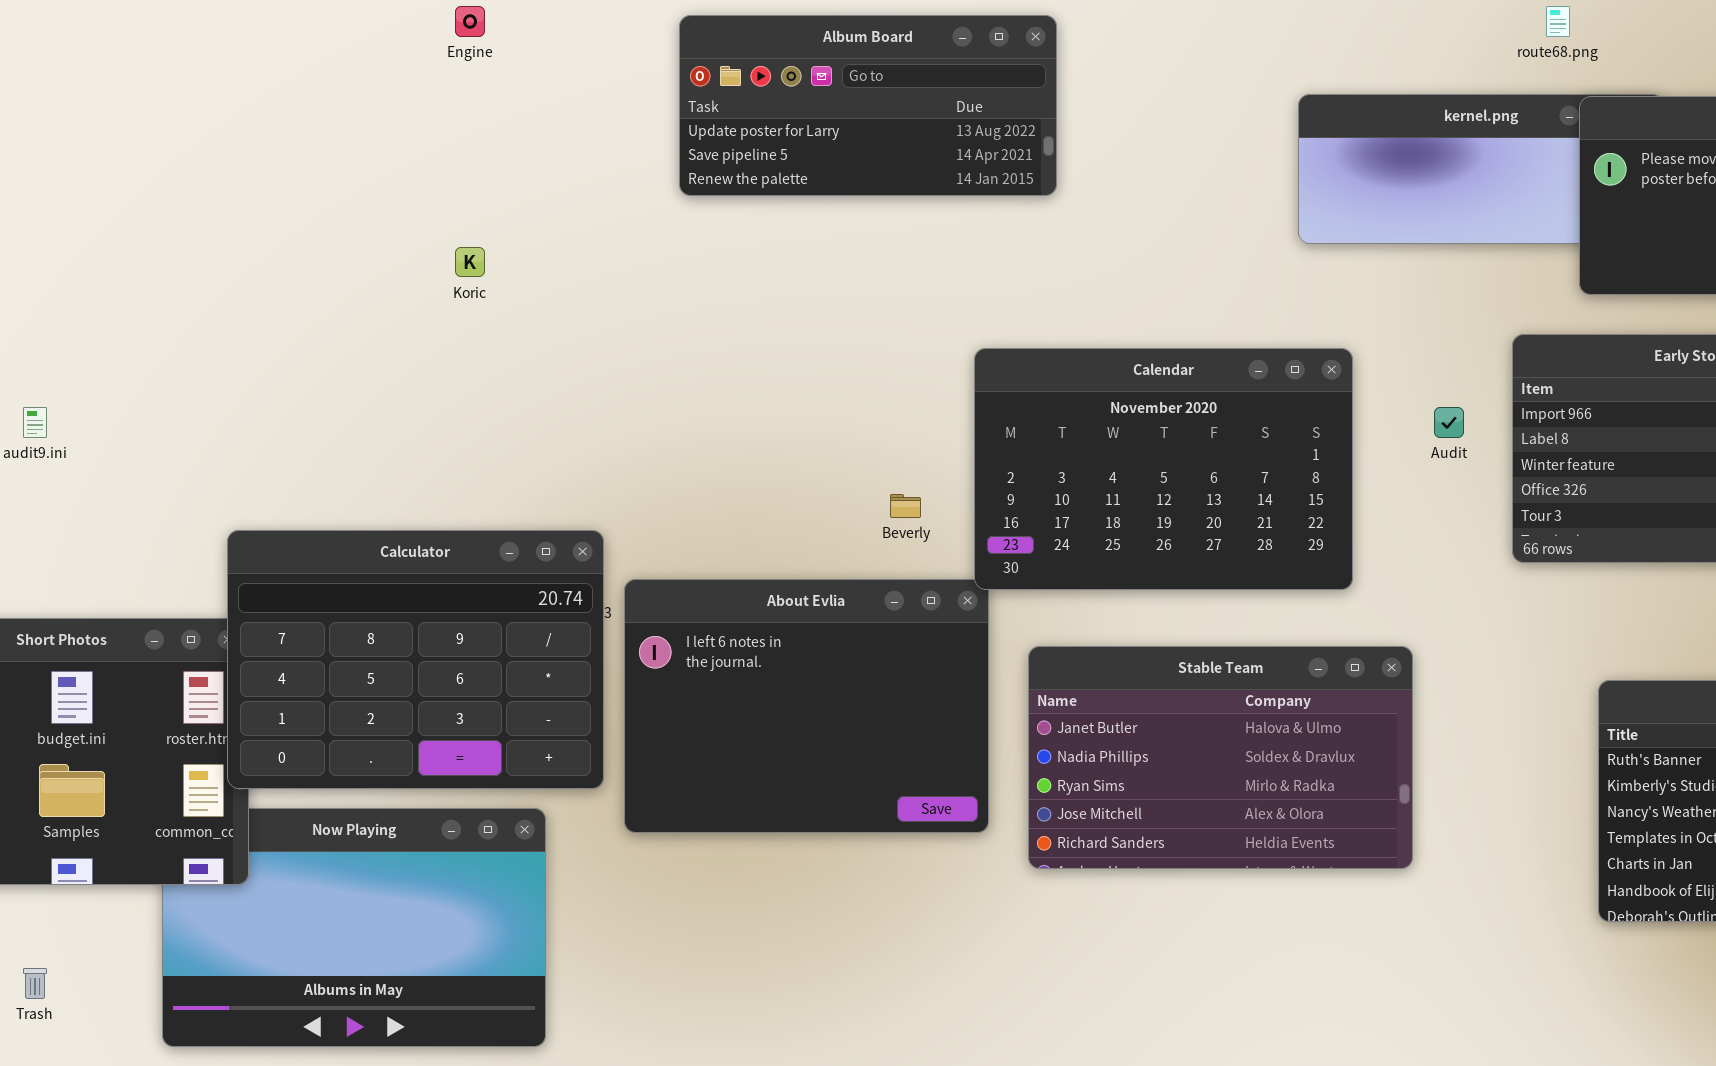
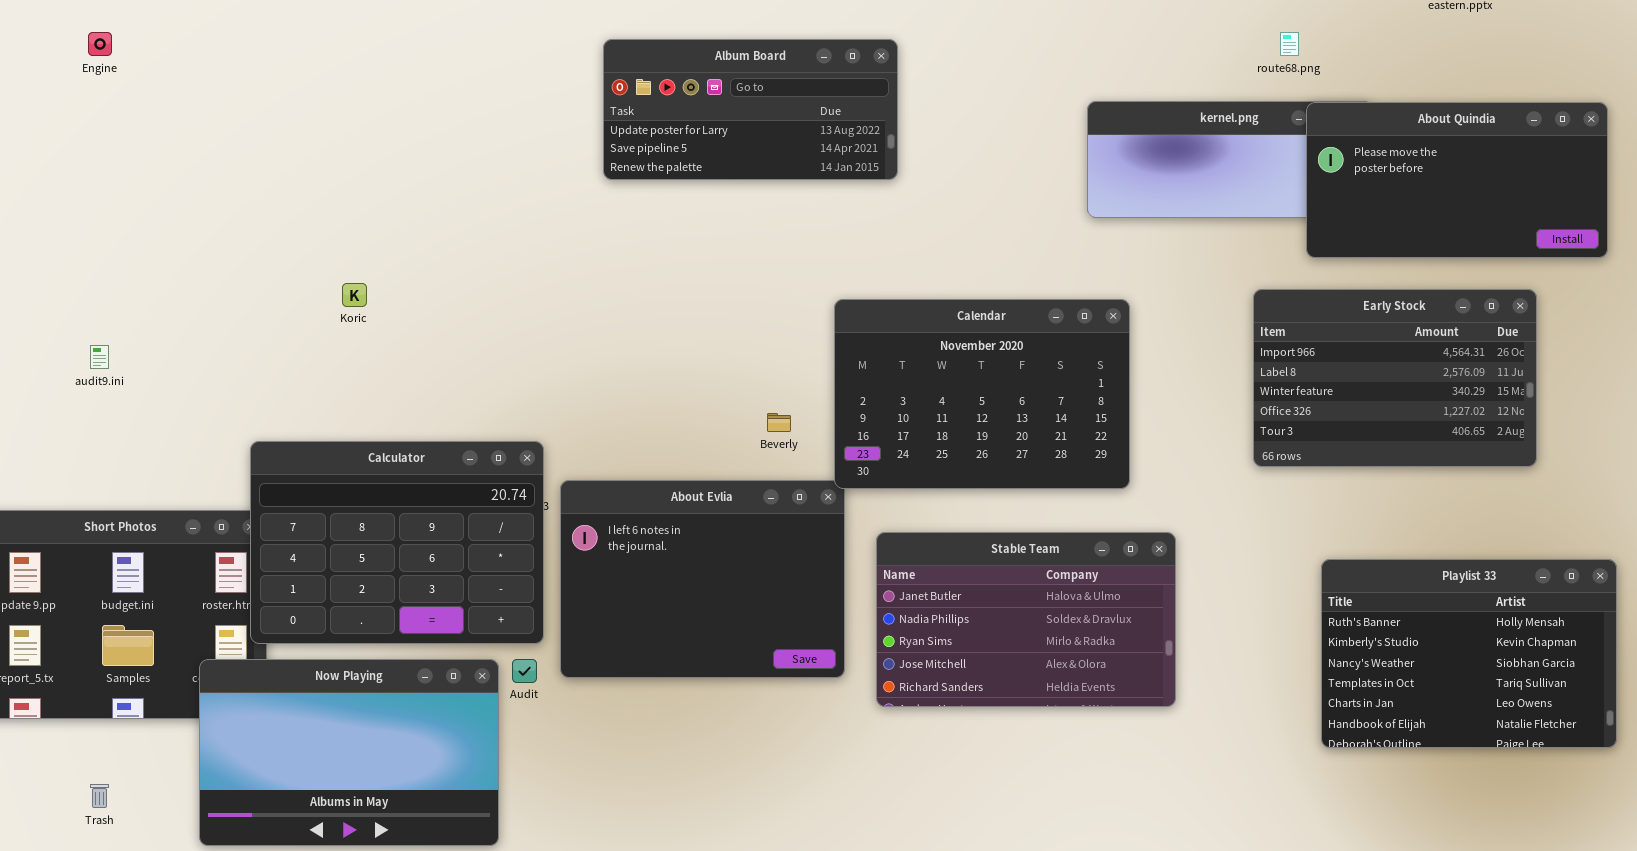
Engine: [455,6,485,37] -> [88,32,112,56], moved
Koric: [455,247,485,277] -> [342,283,367,307], moved
Audit: [1434,407,1464,438] -> [512,659,537,683], moved
Now Playing: [162,808,546,1047] -> [199,659,499,846], raised

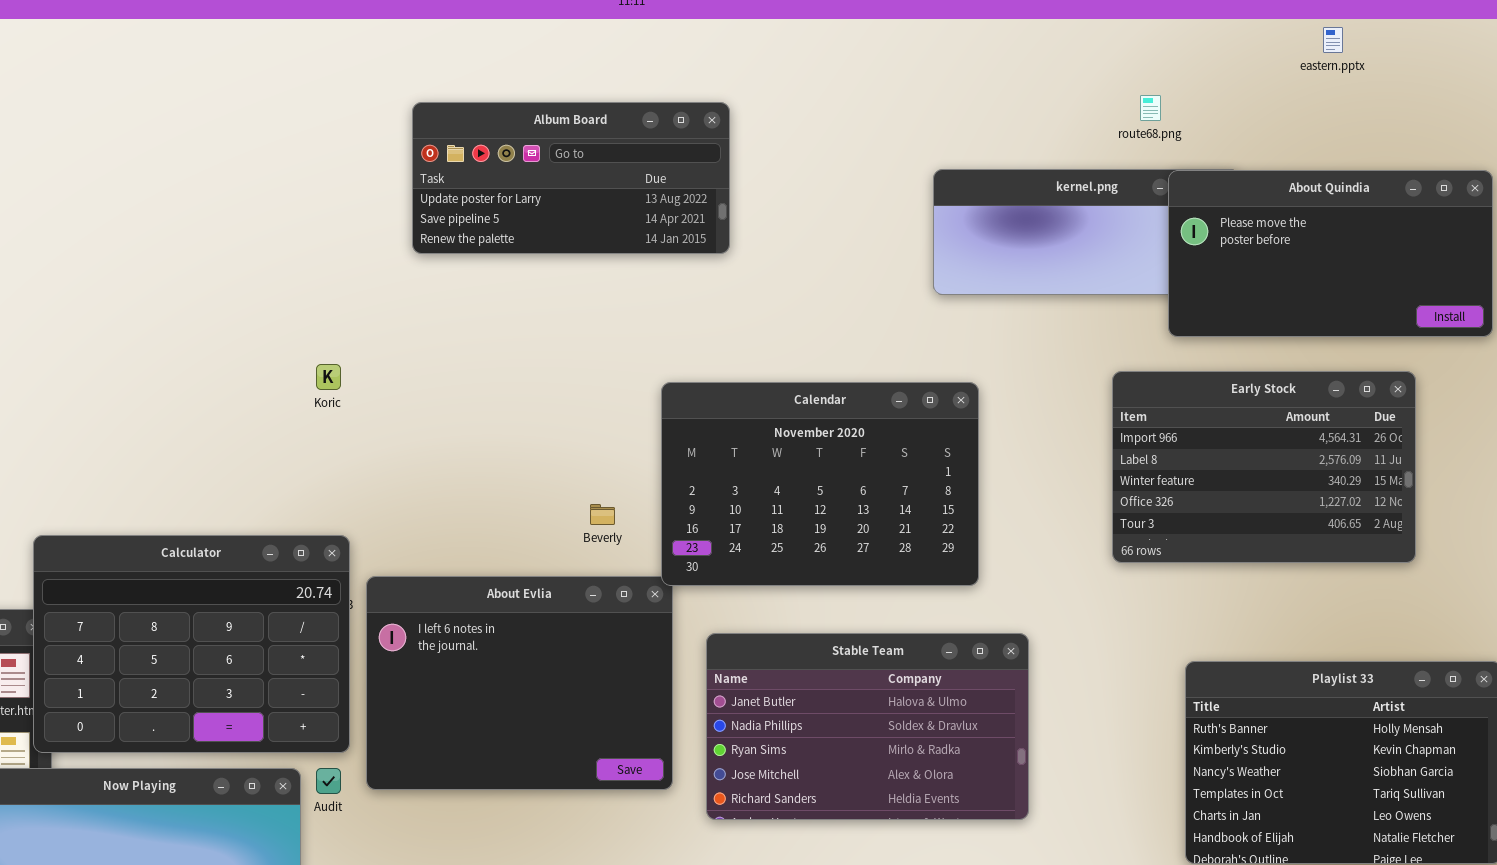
Koric: [342,283,367,307] -> [316,364,341,390], moved

